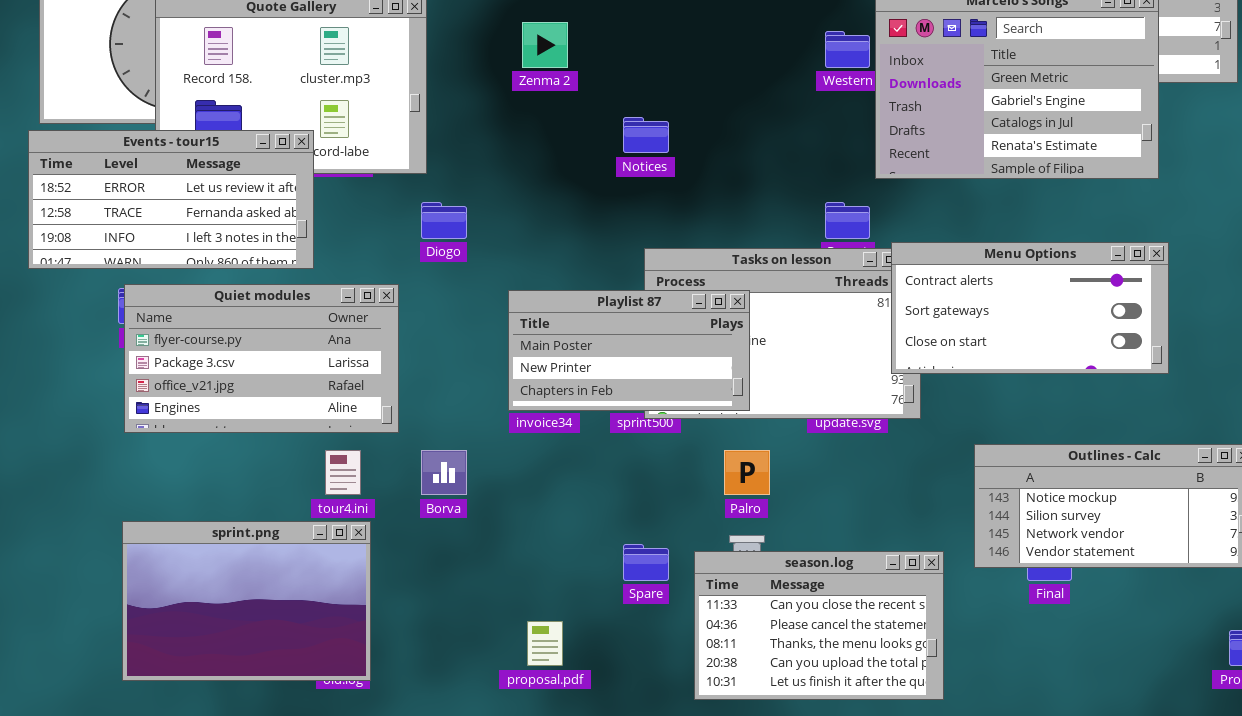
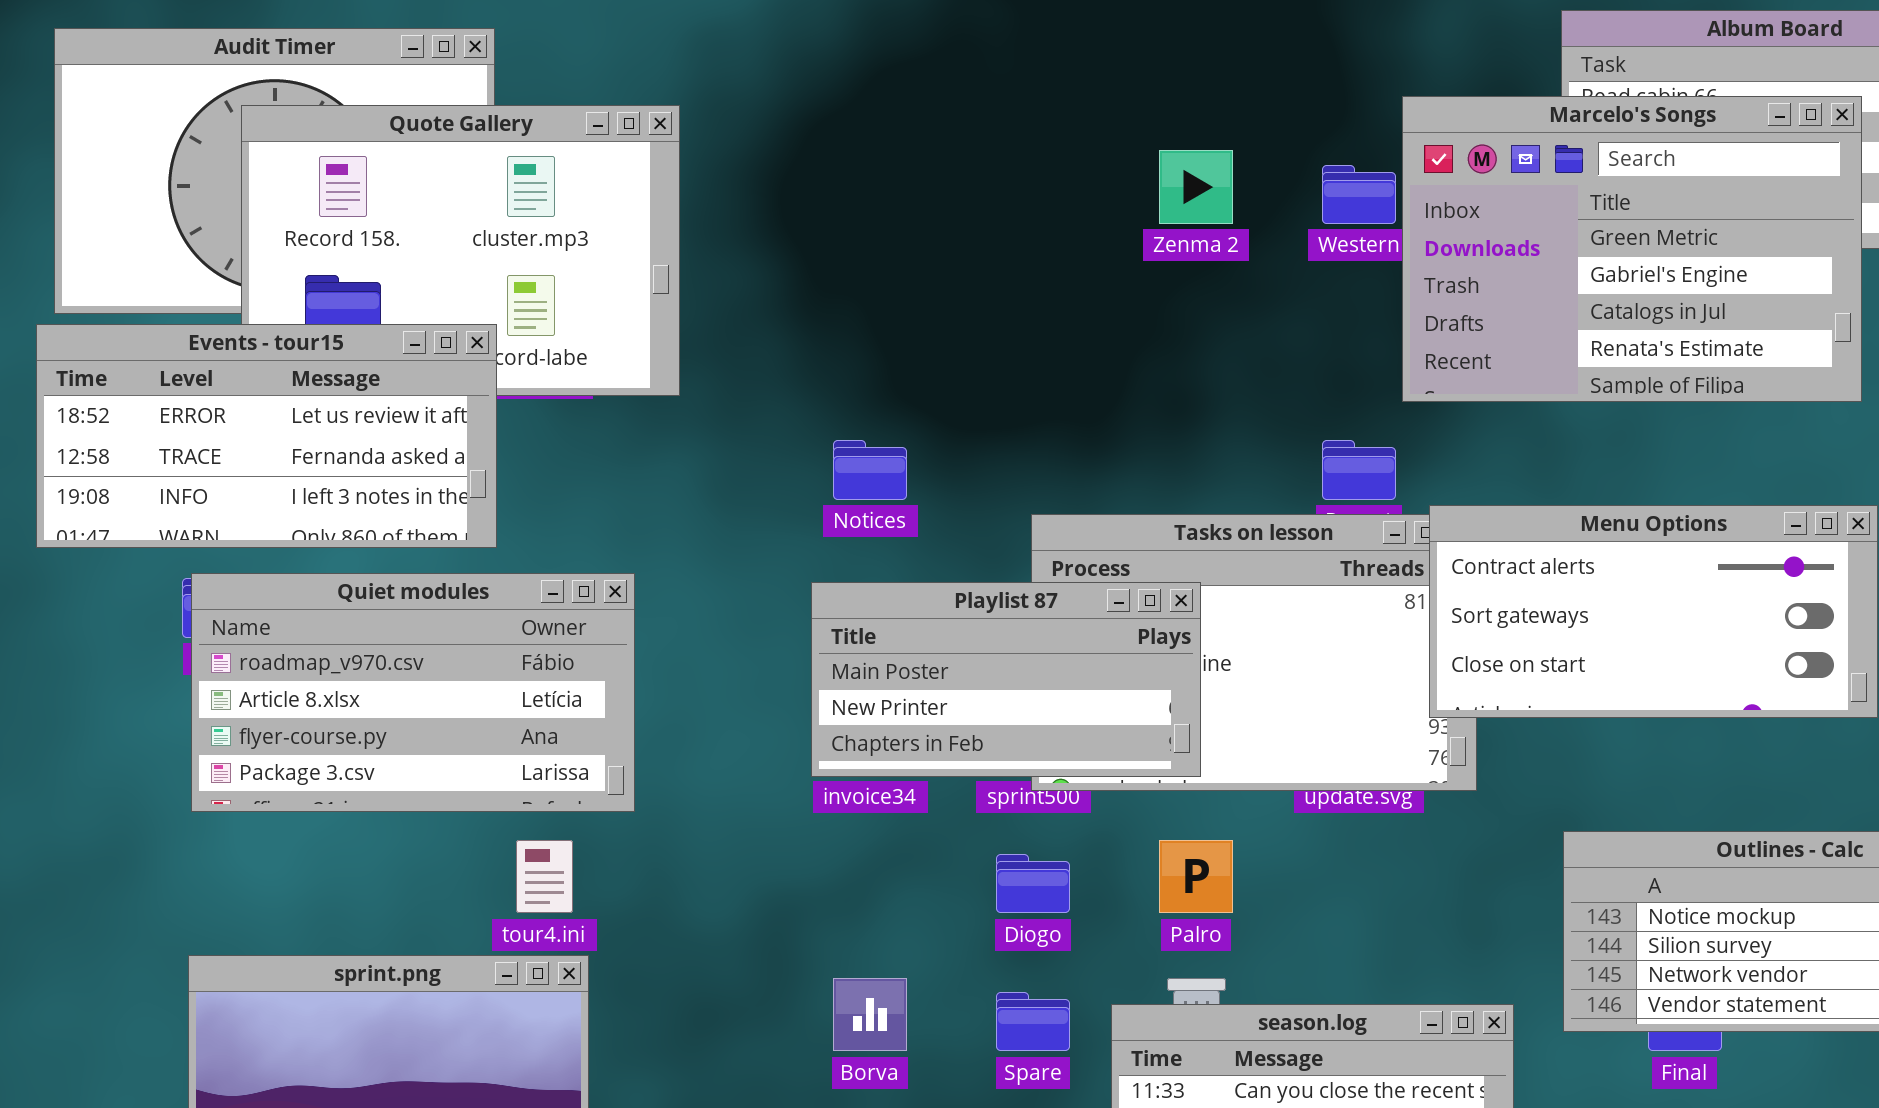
Zenma 2: [522,22,568,68] -> [1159,150,1233,224], moved
Notices: [623,117,669,153] -> [833,440,907,500], moved
Diogo: [421,202,467,239] -> [996,854,1070,913], moved
Quiet modules: [124,284,399,433] -> [191,573,635,812], scrolled up 2 rows
Borva: [421,450,467,495] -> [833,978,907,1051], moved

